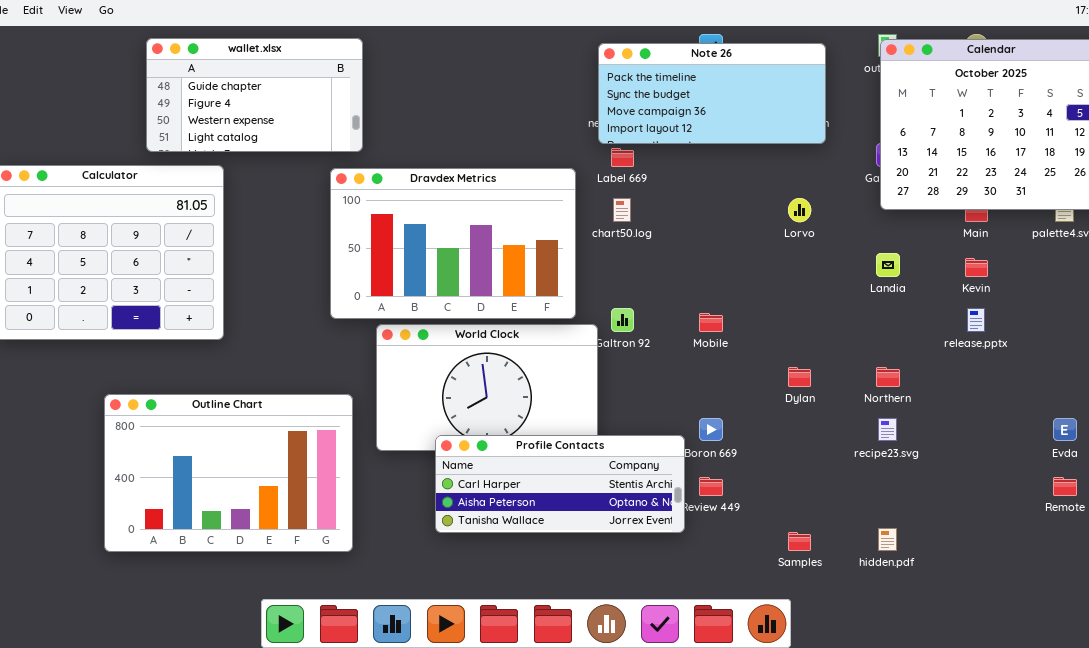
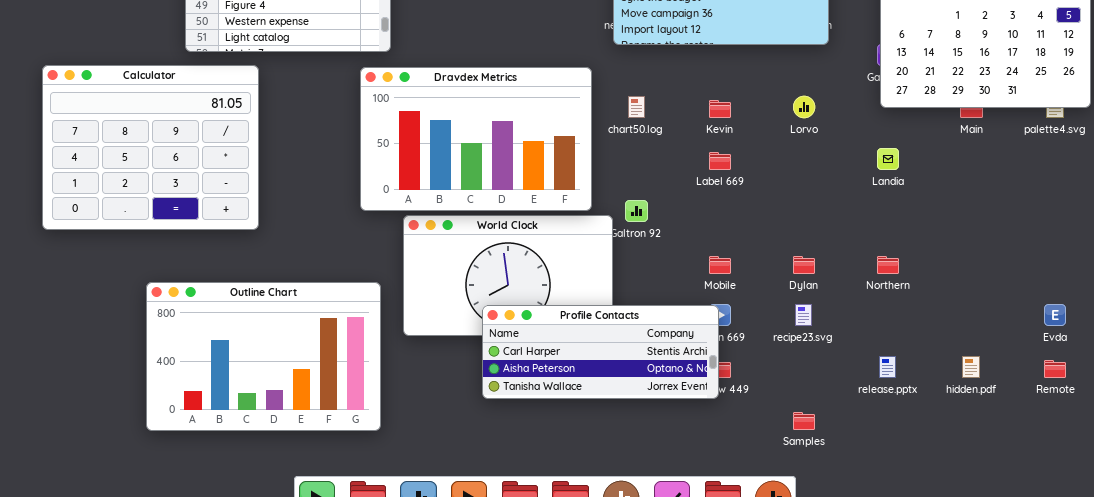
Label 669: [611,148,634,167] -> [709,152,731,170], moved
Kevin: [965,258,988,277] -> [709,100,731,118], moved
release.pptx: [967,308,985,332] -> [879,356,896,378], moved
Mobile: [699,313,723,332] -> [709,256,731,274], moved
recipe23.svg: [878,418,897,441] -> [795,304,812,326], moved
Profile Contacts: [435,435,685,533] -> [482,305,719,399], moved
hidden.pdf: [878,528,897,551] -> [962,356,980,378], moved

